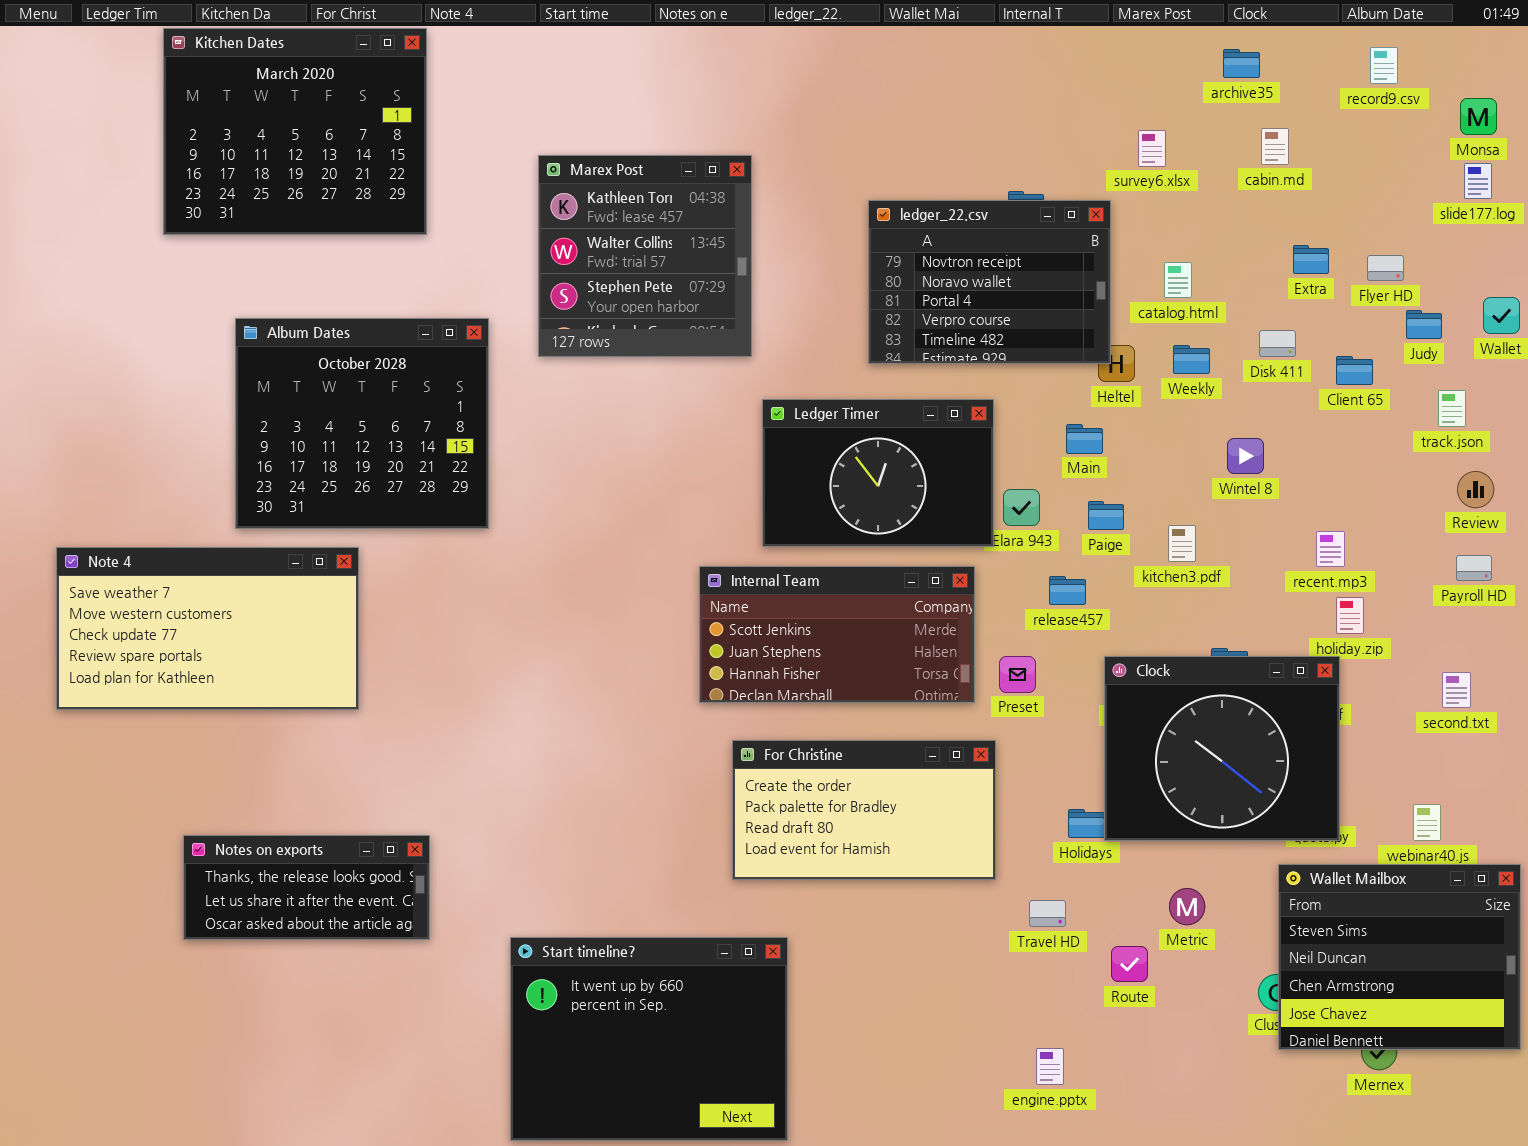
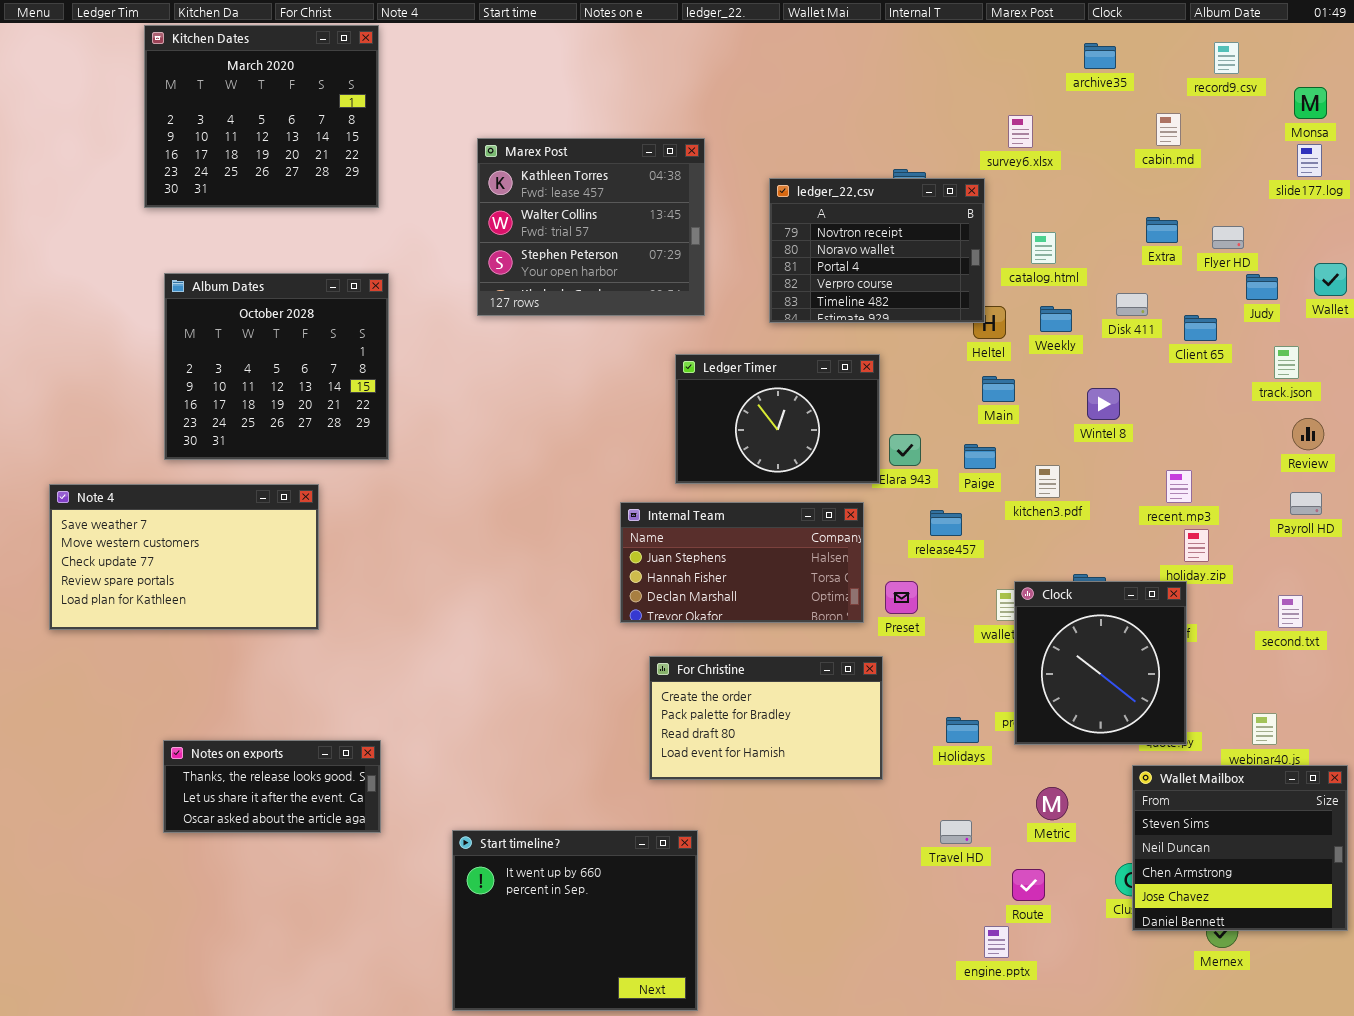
cabin.md: [1261,128,1289,165] -> [1156,113,1181,146], moved
Marex Post: [538,155,752,357] -> [477,138,705,316], resized
Album Dates: [235,318,489,529] -> [164,273,389,460], moved
Main: [1066,424,1103,454] -> [982,376,1015,402], moved
Internal Team: [699,566,975,703] -> [620,502,864,623], scrolled down 1 row
Clock: [1104,656,1340,841] -> [1014,581,1187,745], resized
Travel HD: [1029,900,1066,927] -> [940,820,972,844], moved
Route: [1111,946,1148,982] -> [1012,869,1045,901], moved
engine.pptx: [1036,1048,1064,1085] -> [984,926,1009,958], moved

